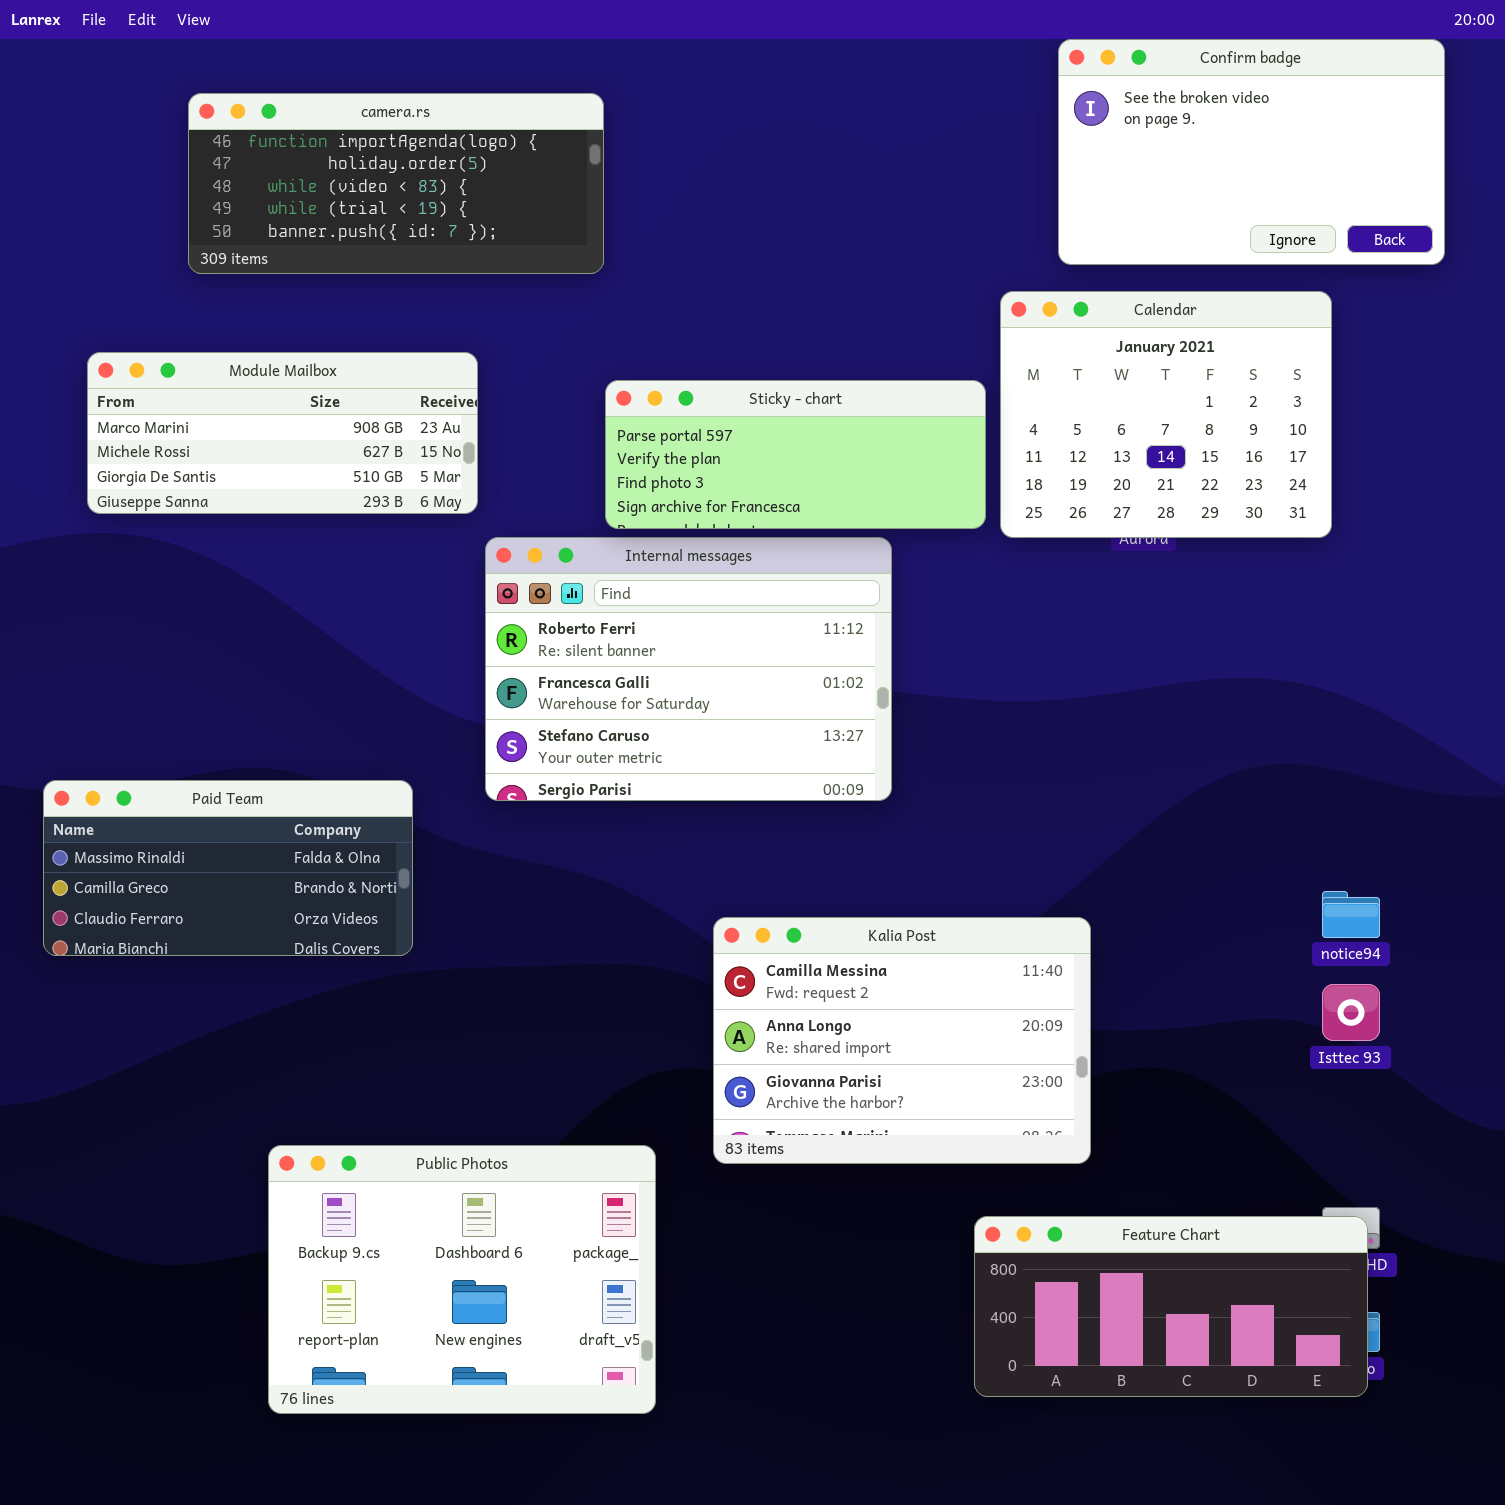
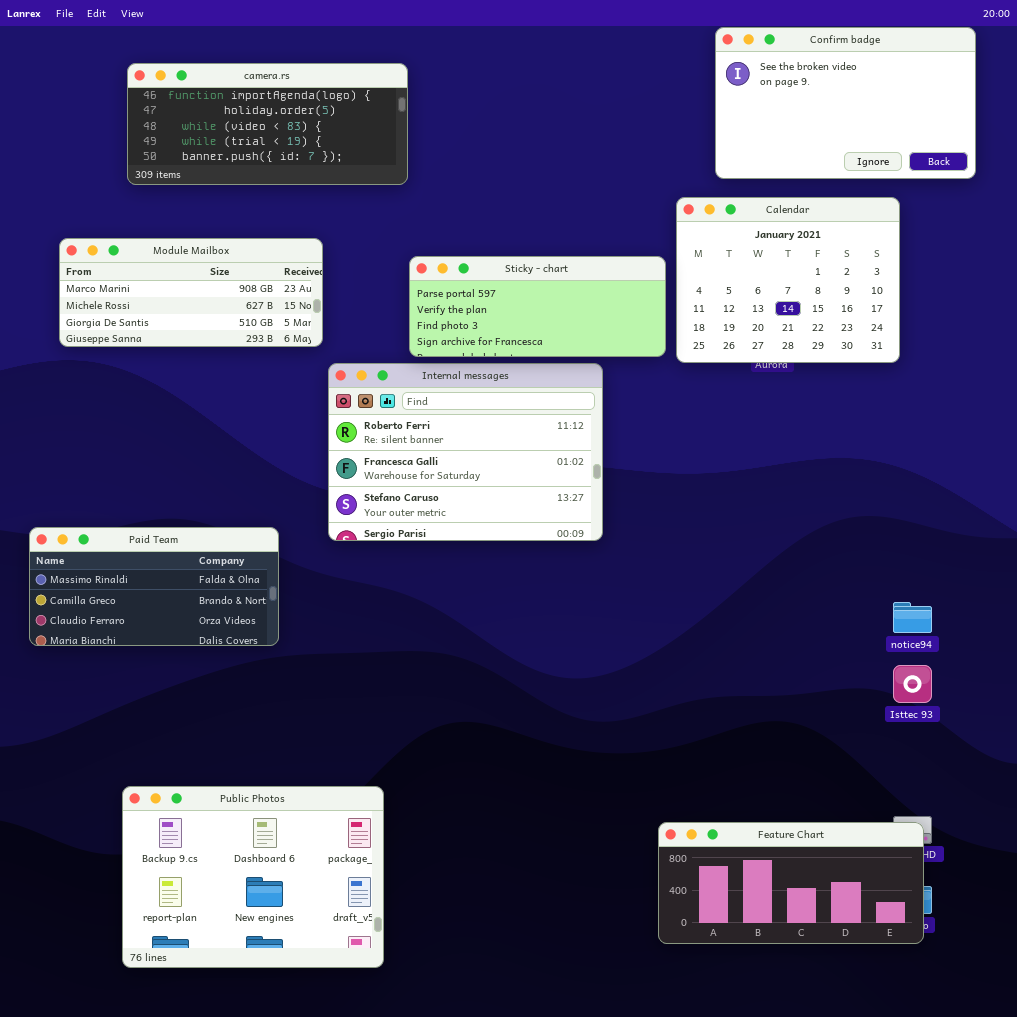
Kalia Post: [713,917,1091,1164] -> none, closed
Public Photos: [268,1145,656,1414] -> [122,786,384,968], moved

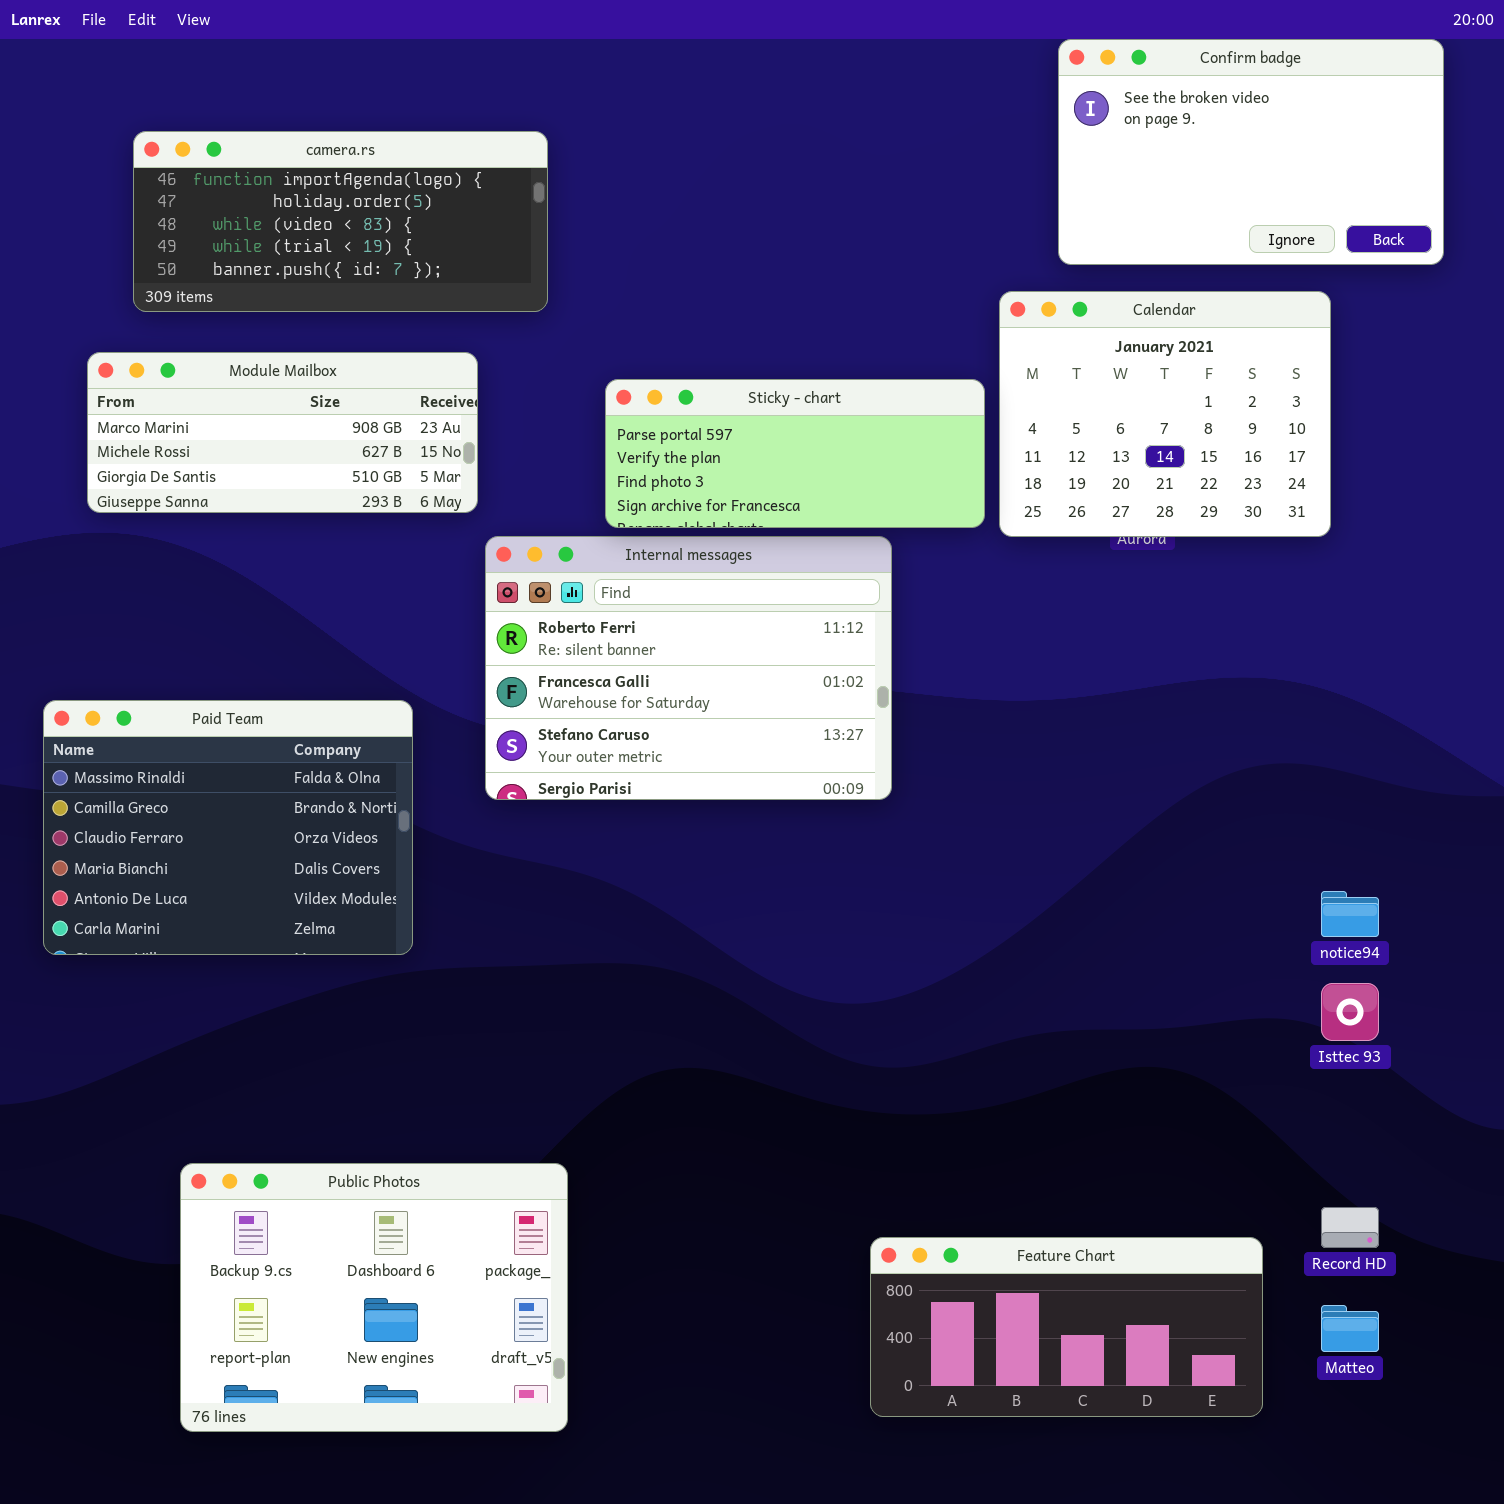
camera.rs: [127,63,408,185] -> [133,131,548,312], moved
Paid Team: [29,527,279,646] -> [43,700,413,955], resized
Feature Chart: [658,822,924,944] -> [870,1237,1263,1417], moved

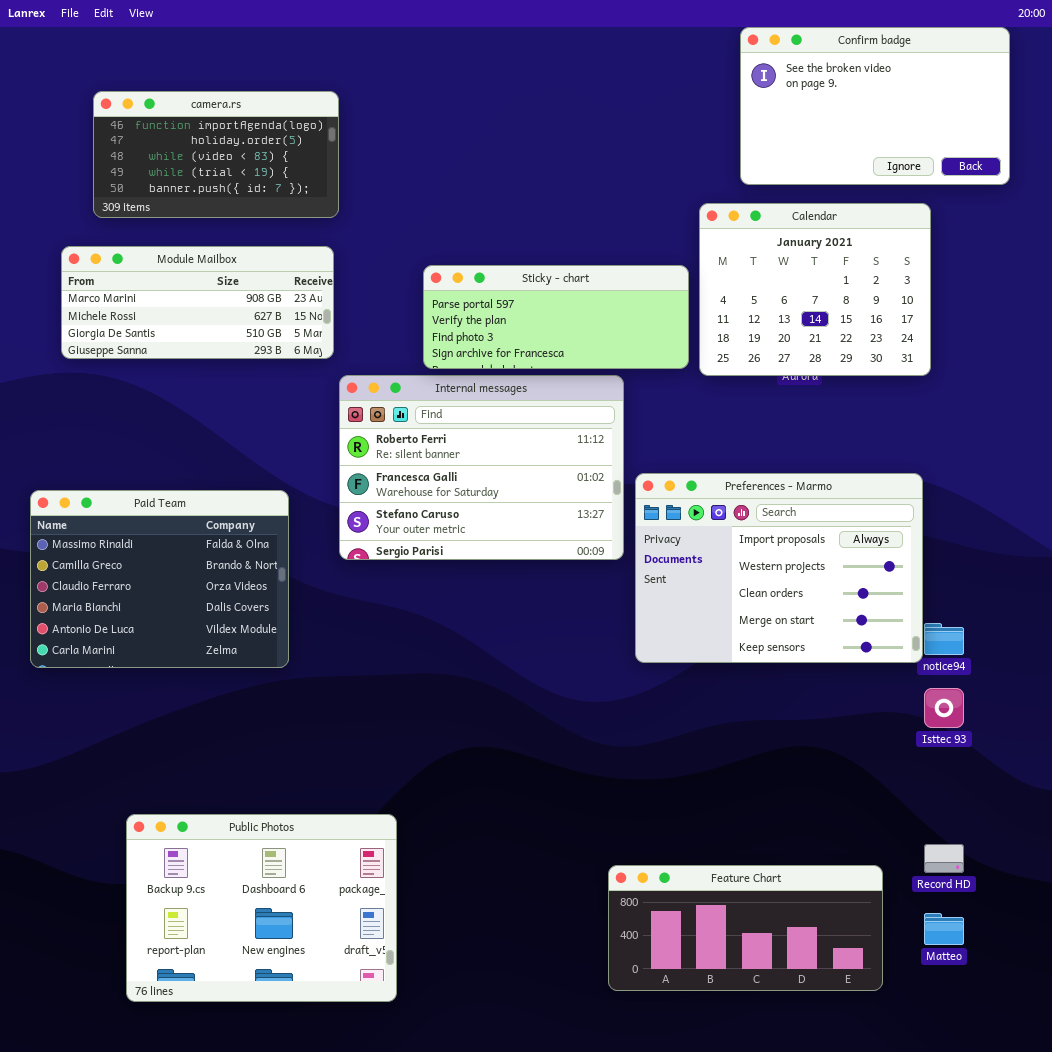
camera.rs: [133,131,548,312] -> [93,91,339,218], resized
Preferences - Marmo: none -> [635,473,923,663], opened

